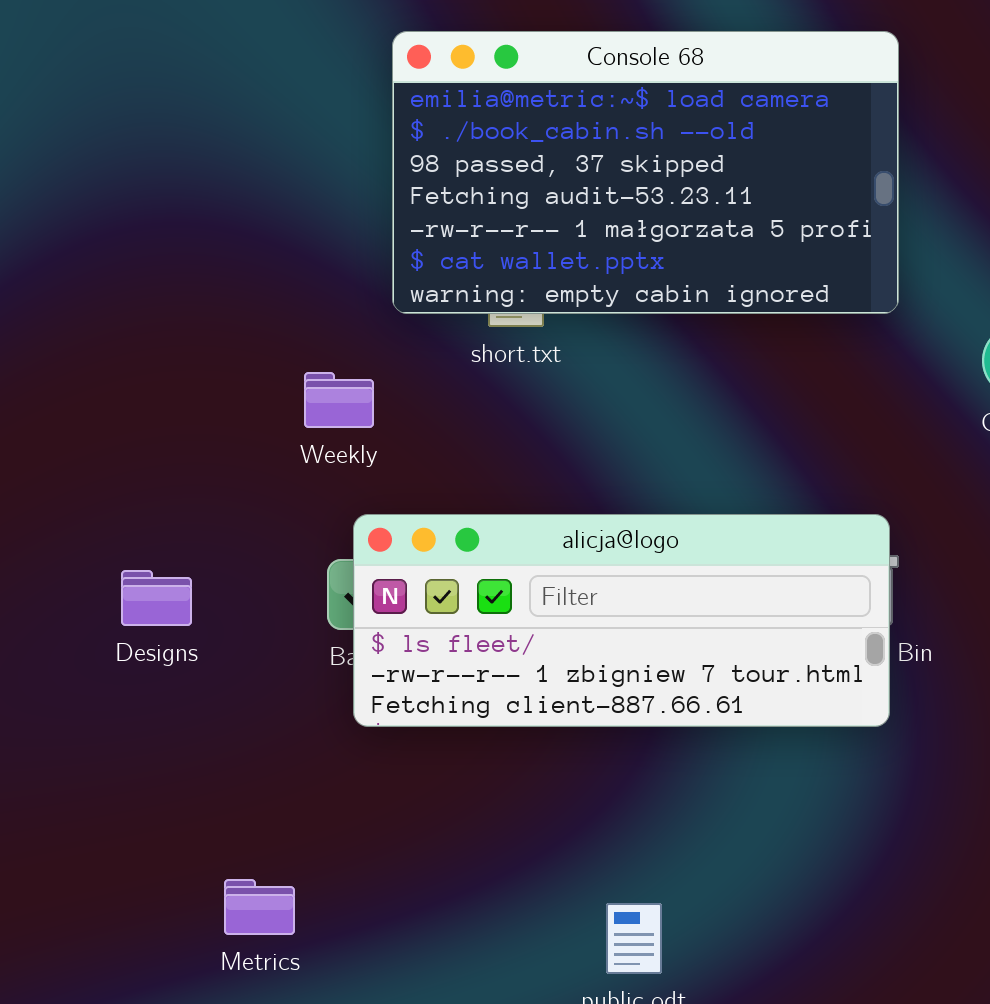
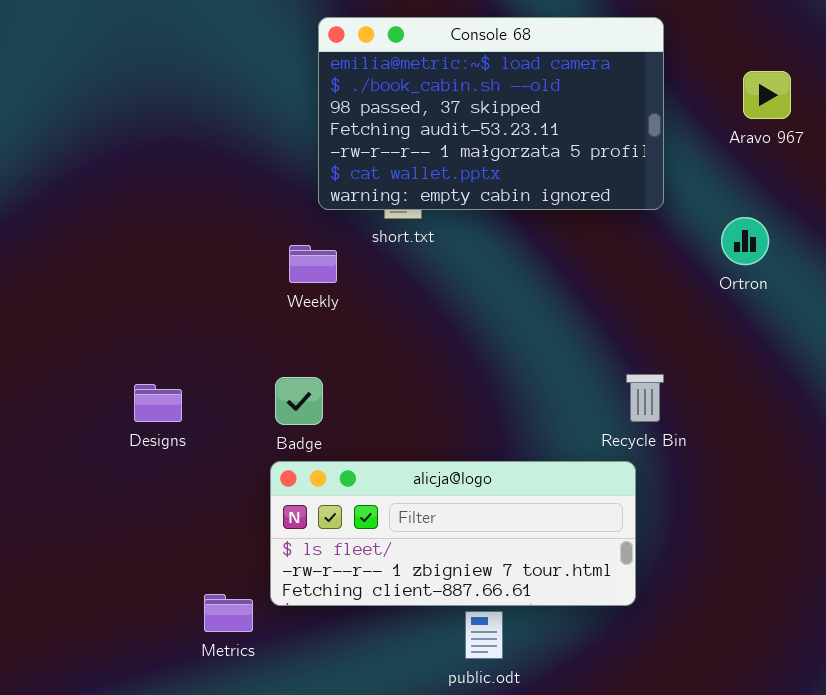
Weekly: [304,372,374,428] -> [289,245,337,283], moved
alicja@logo: [353,514,890,727] -> [270,461,636,606], moved

